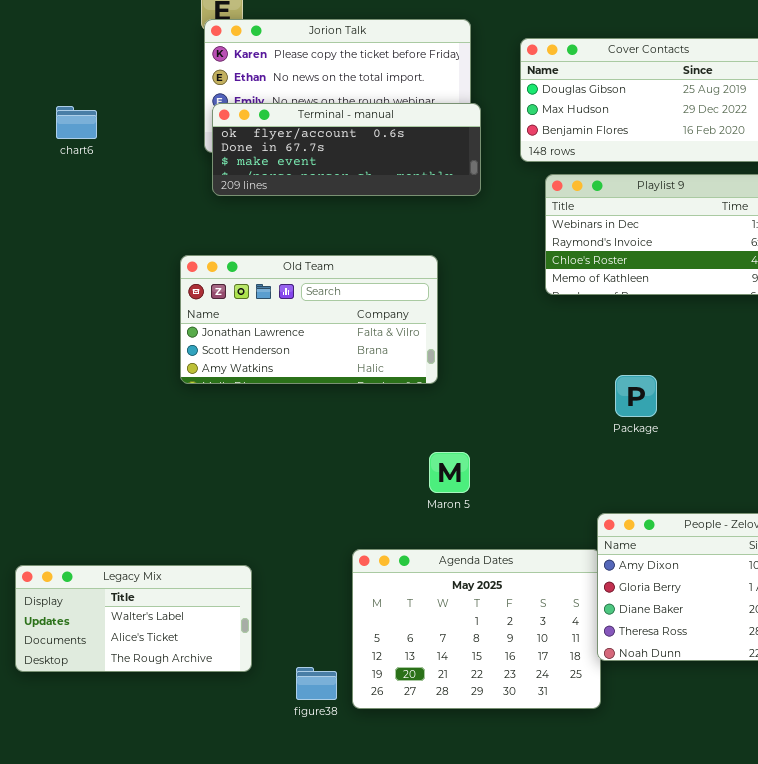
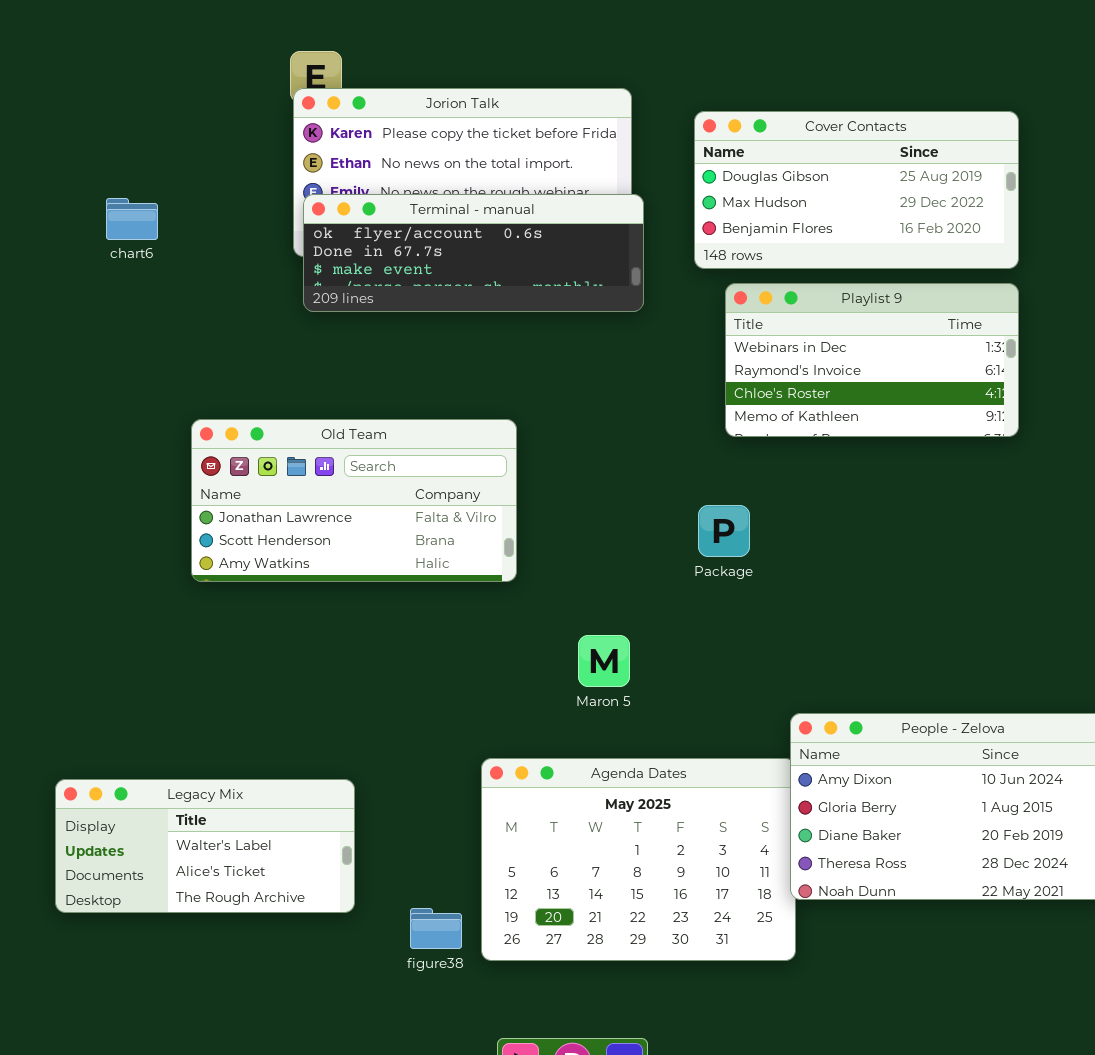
Old Team: [180,255,438,384] -> [191,419,517,582], moved
Package: [615,375,657,417] -> [698,505,750,557], moved

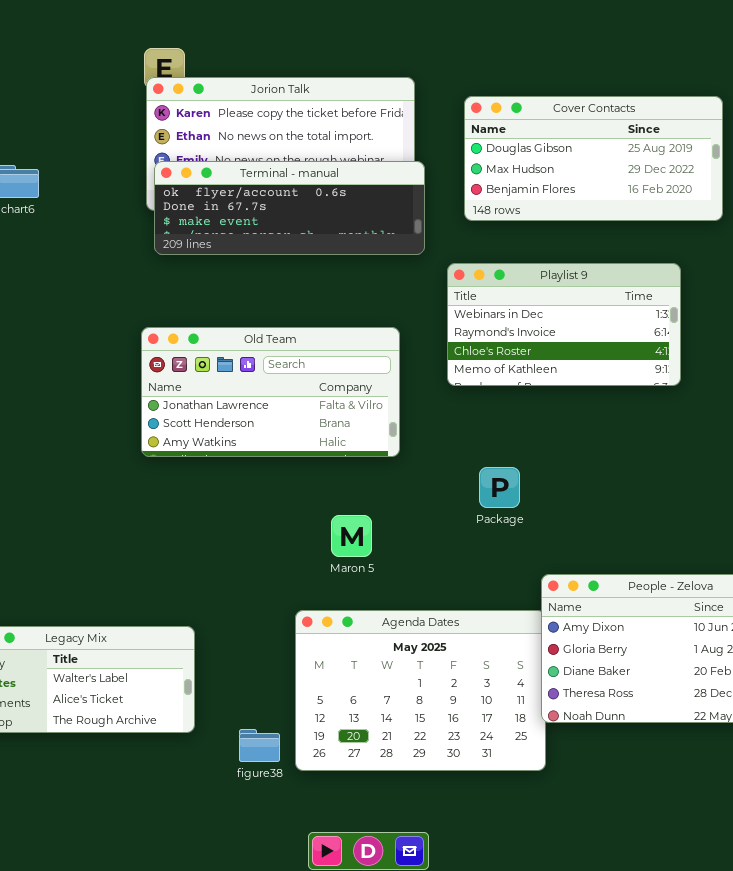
Playlist 9: [725,283,1019,437] -> [447,263,681,386], moved
Old Team: [191,419,517,582] -> [141,327,400,457], moved
Package: [698,505,750,557] -> [479,467,520,508], moved
Maron 5: [578,635,630,687] -> [331,515,372,557], moved

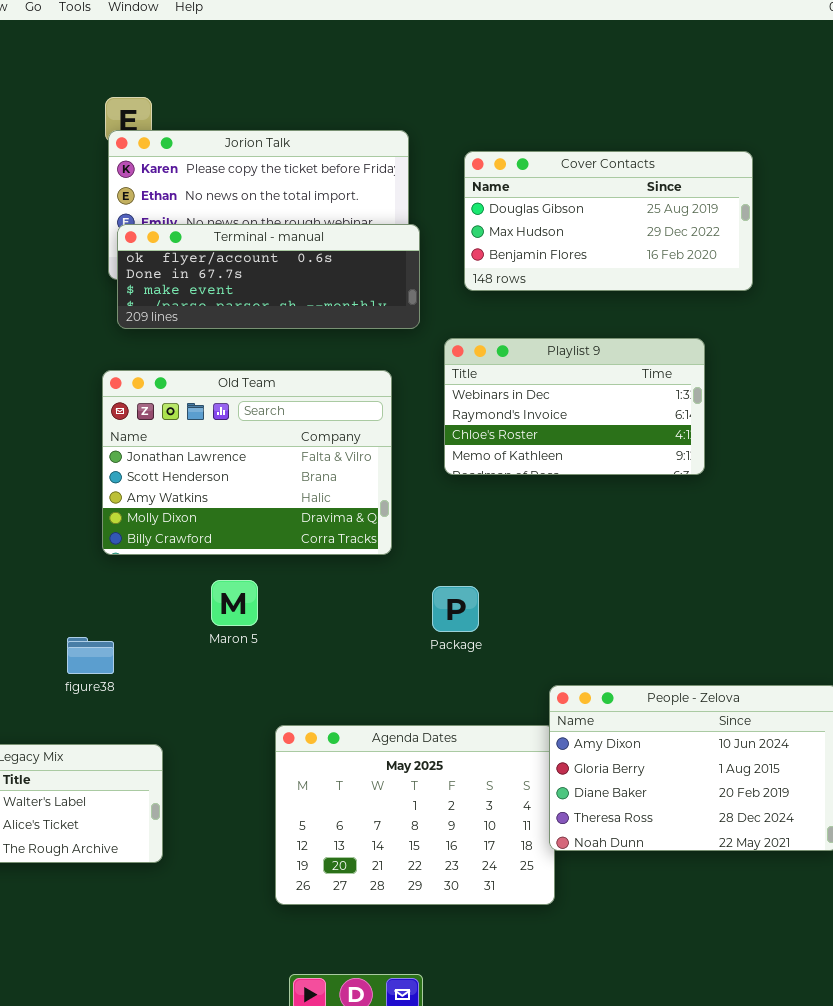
Old Team: [141,327,400,457] -> [102,370,392,555], resized
Package: [479,467,520,508] -> [432,586,479,632], moved
Maron 5: [331,515,372,557] -> [211,580,258,626], moved
figure38: [239,729,280,762] -> [67,637,114,674], moved

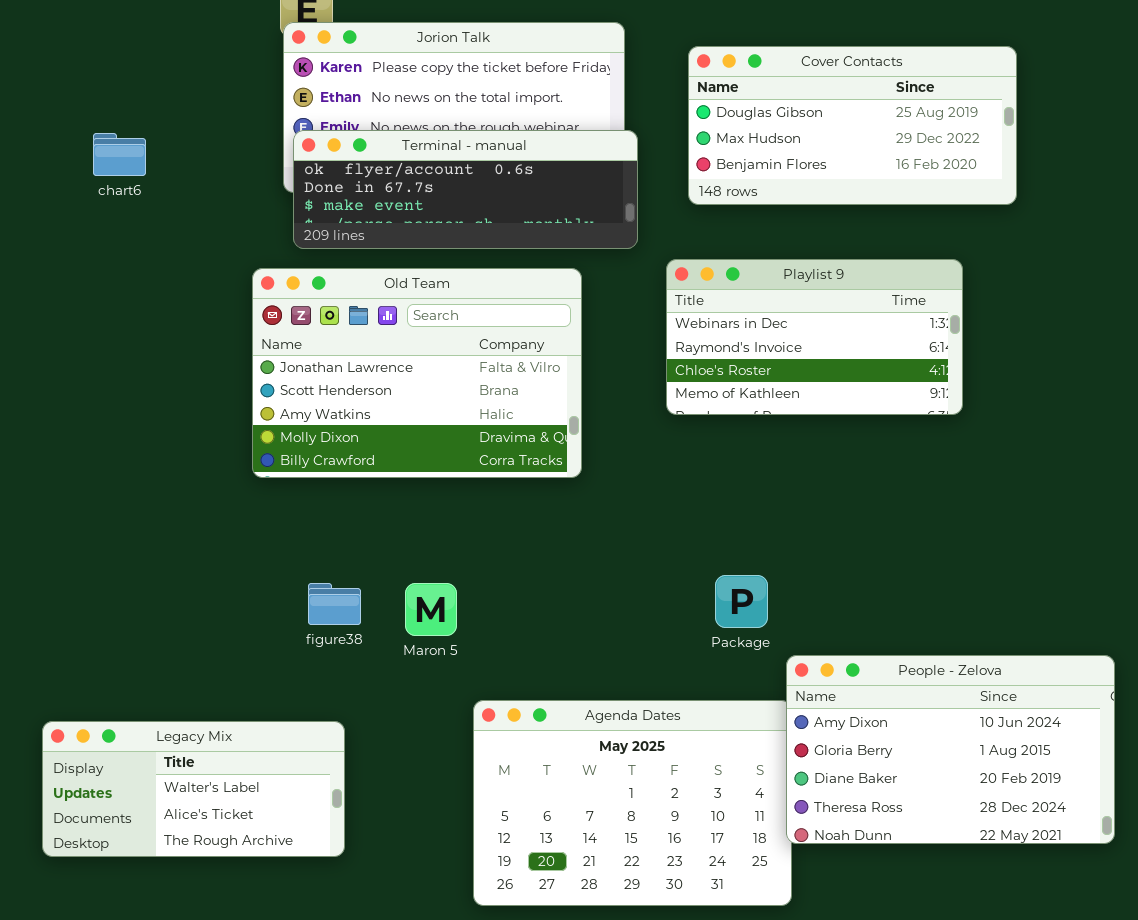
Old Team: [102,370,392,555] -> [252,268,582,478], moved
Maron 5: [211,580,258,626] -> [405,583,457,636], moved
Package: [432,586,479,632] -> [715,575,768,628], moved
figure38: [67,637,114,674] -> [308,583,361,625], moved

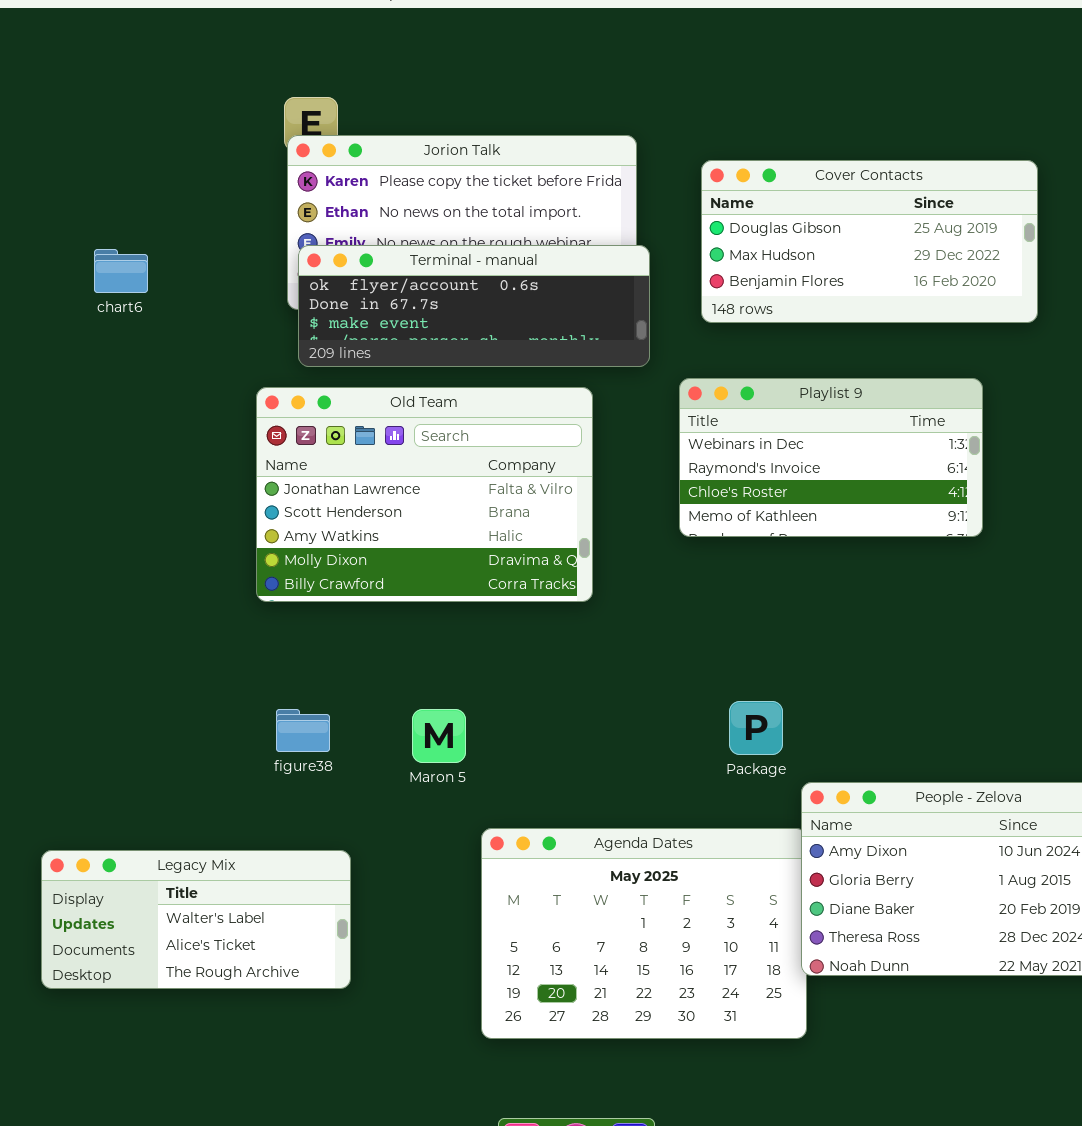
figure38: [308,583,361,625] -> [276,709,330,752], moved

